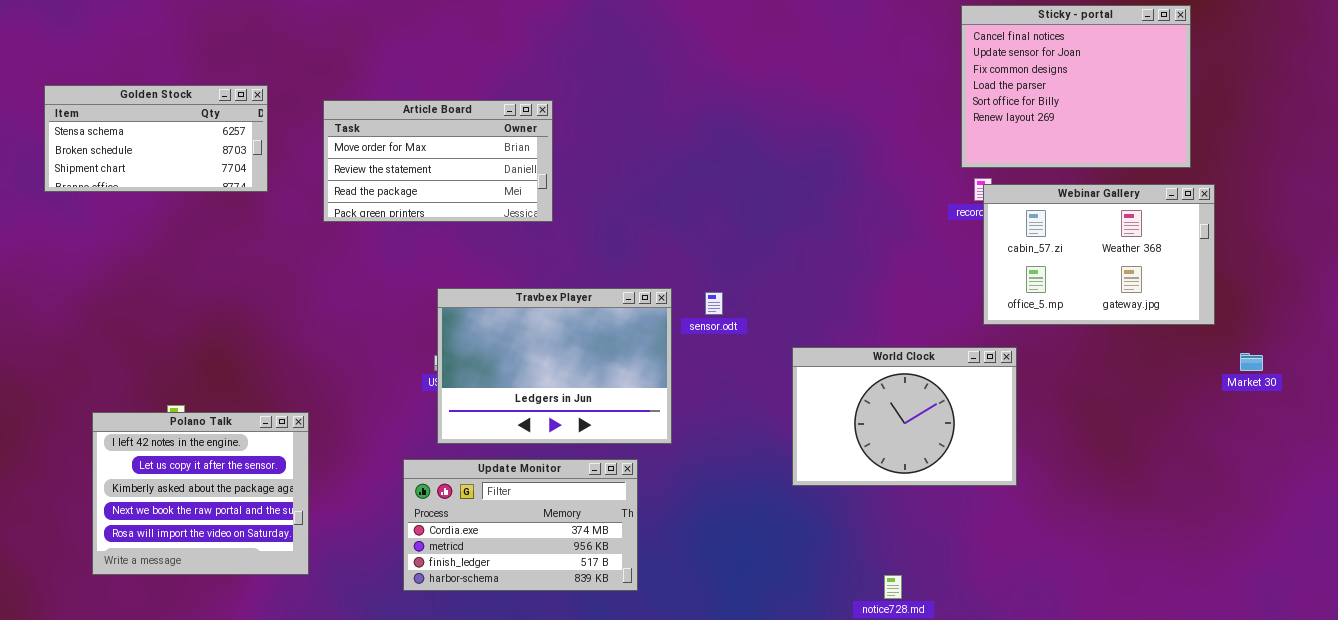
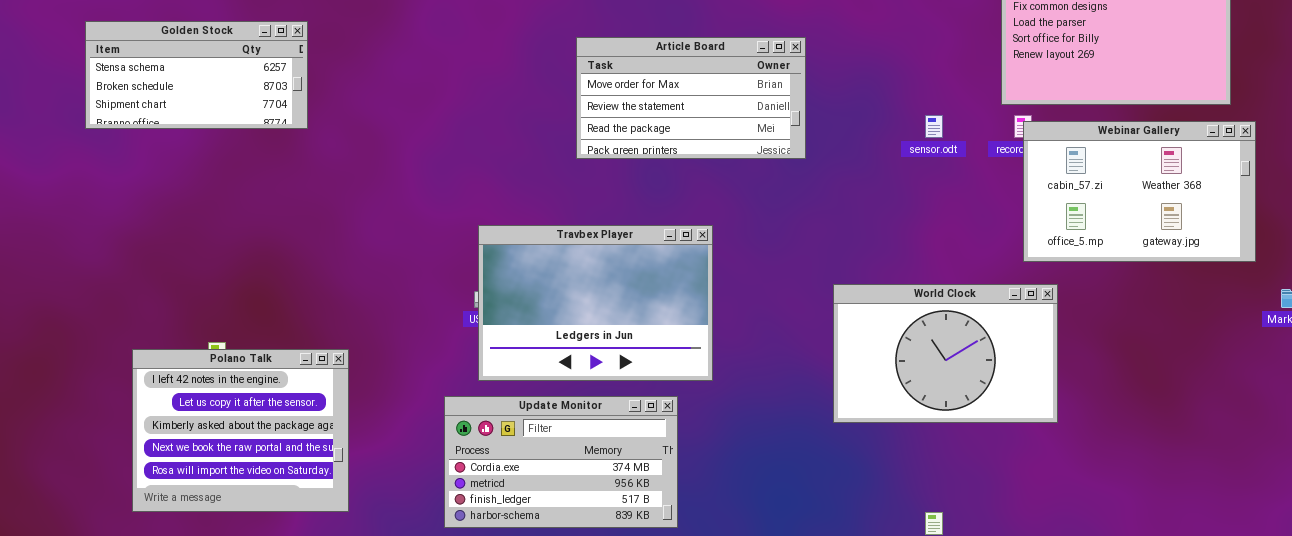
Article Board: [323,100,553,222] -> [576,37,806,159], moved
sensor.odt: [705,292,723,315] -> [925,115,943,138], moved

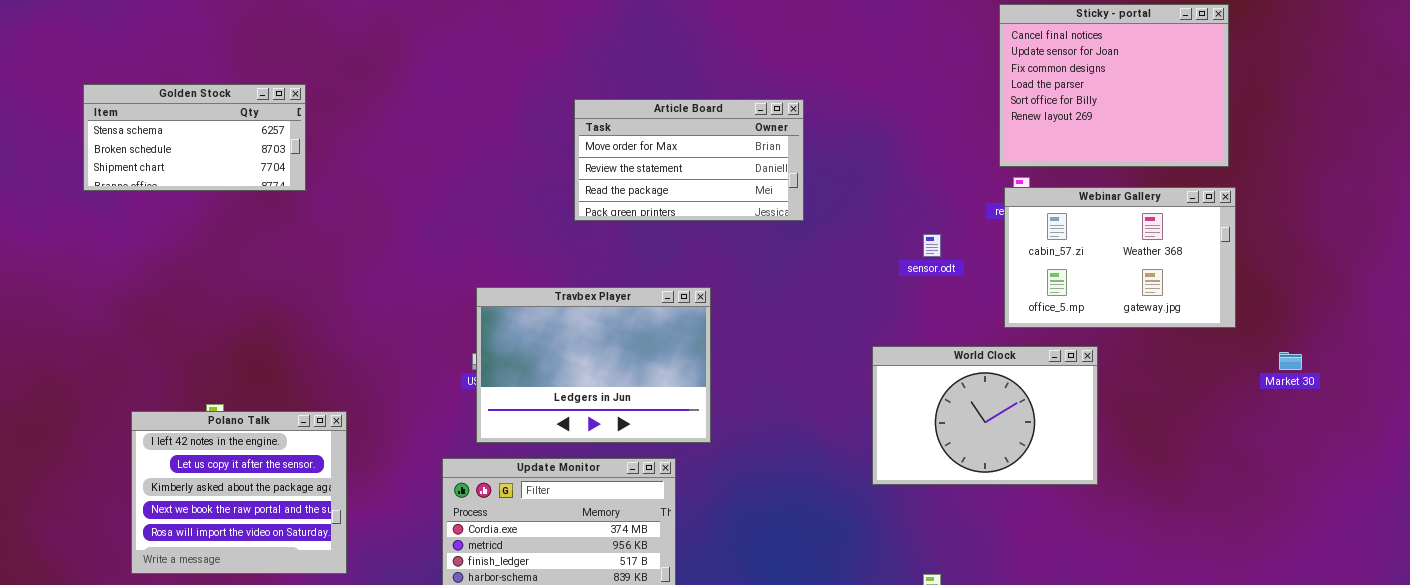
sensor.odt: [925,115,943,138] -> [923,234,941,257], moved
Webinar Gallery: [1023,121,1256,262] -> [1004,187,1236,328], moved
World Clock: [833,284,1058,423] -> [872,346,1098,485], moved

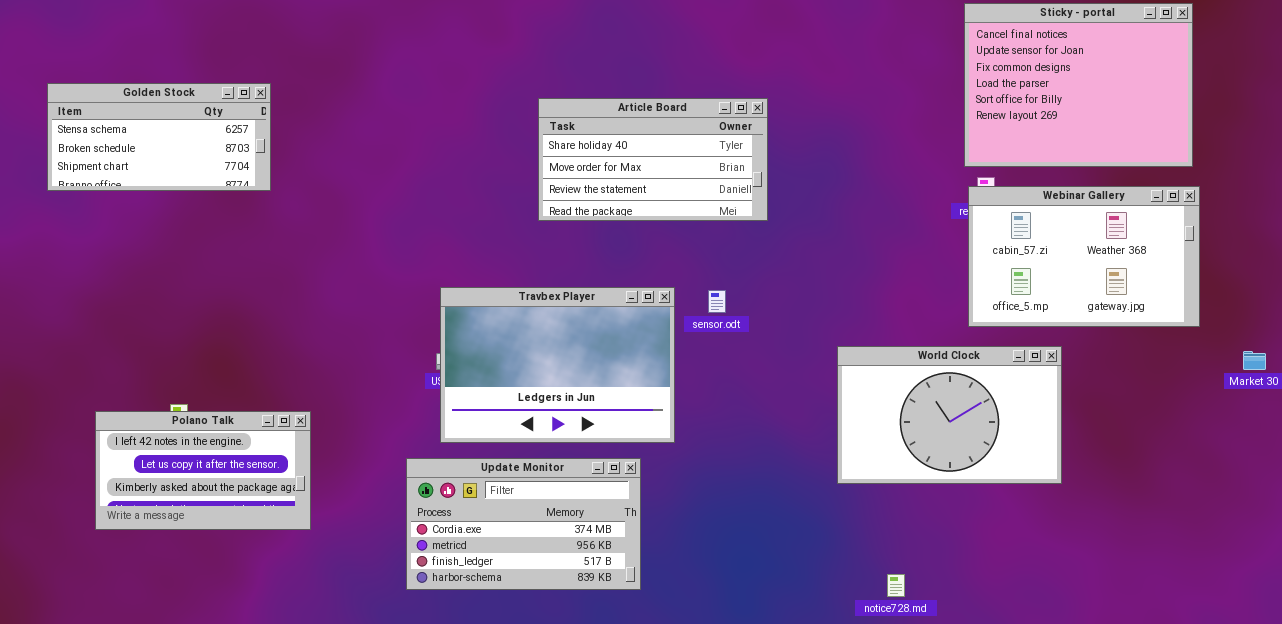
Article Board: [574,99,804,221] -> [538,98,768,221], scrolled up 1 row
sensor.odt: [923,234,941,257] -> [708,290,726,313], moved
Polano Talk: [131,411,347,574] -> [95,411,311,530], resized

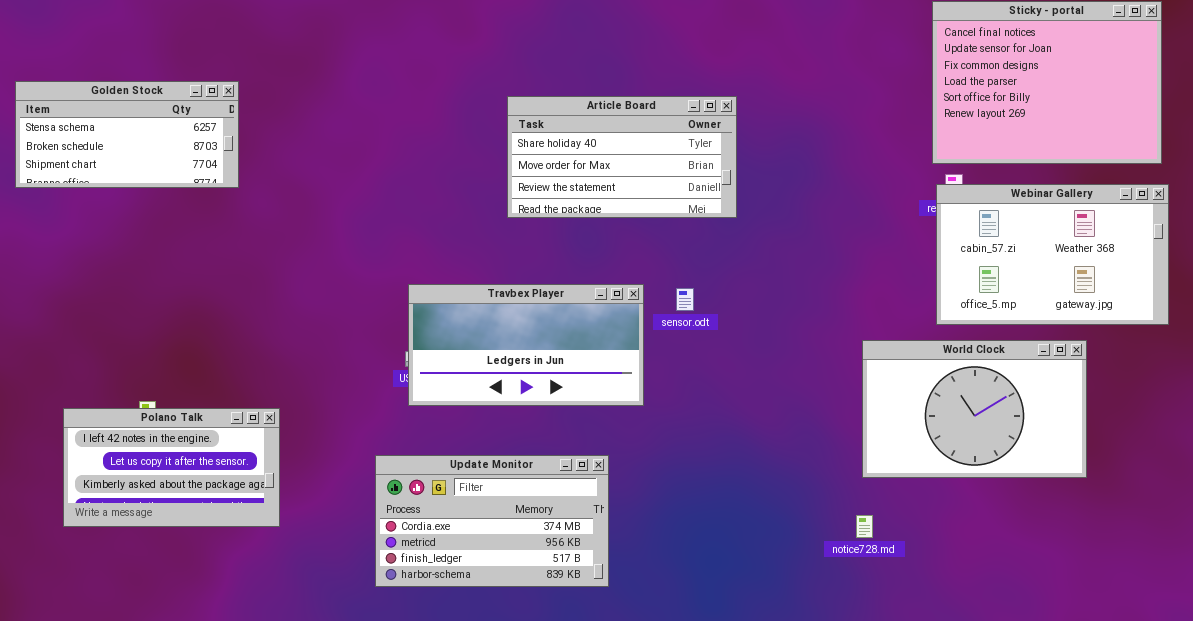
Travbex Player: [440,287,675,443] -> [408,284,644,406], resized
World Clock: [837,346,1062,484] -> [862,340,1087,478], moved
notice728.md: [887,574,905,597] -> [856,515,873,538], moved

